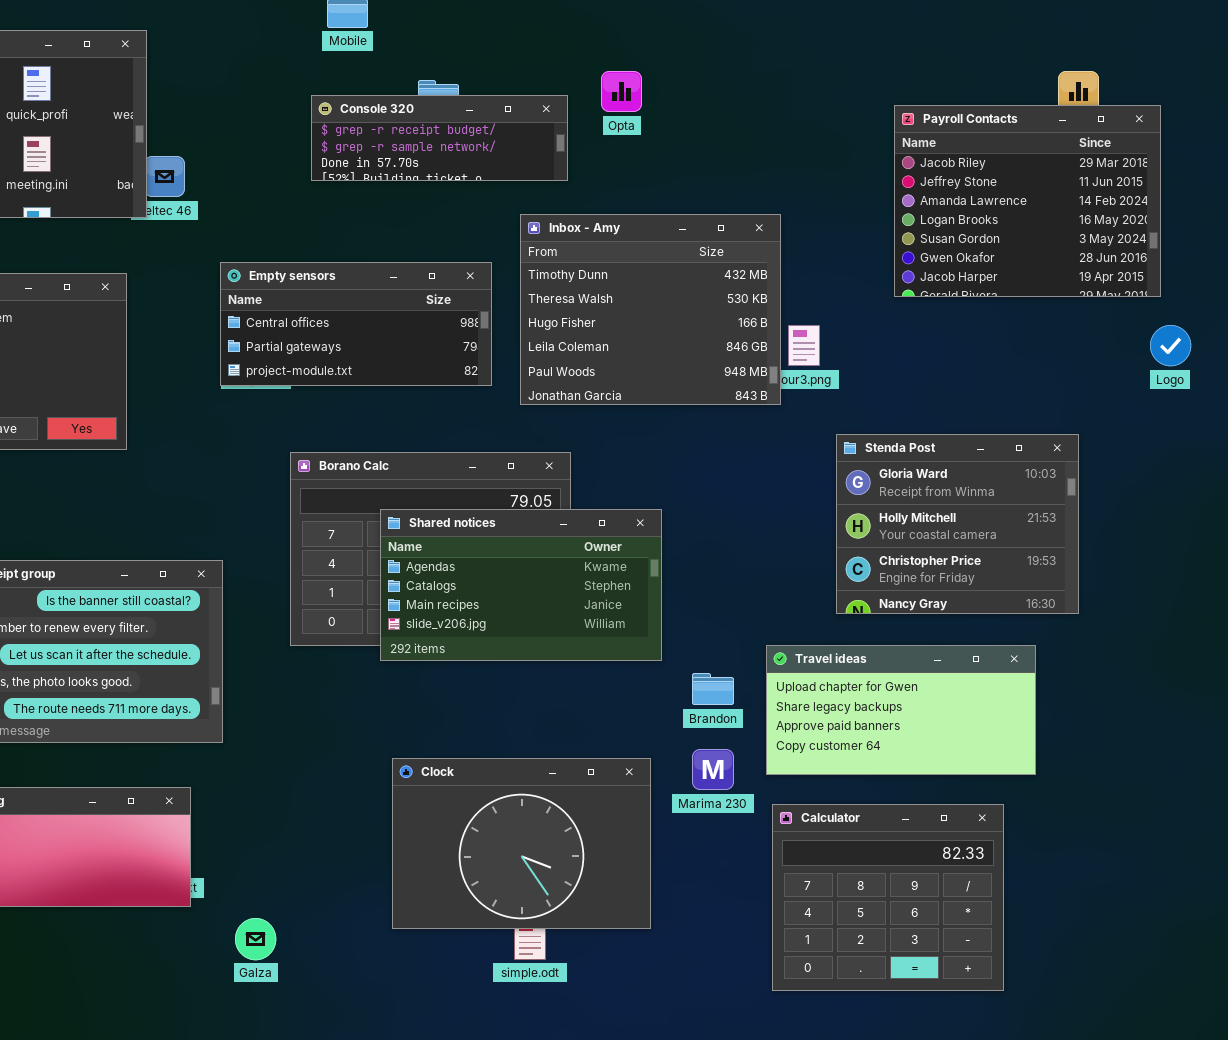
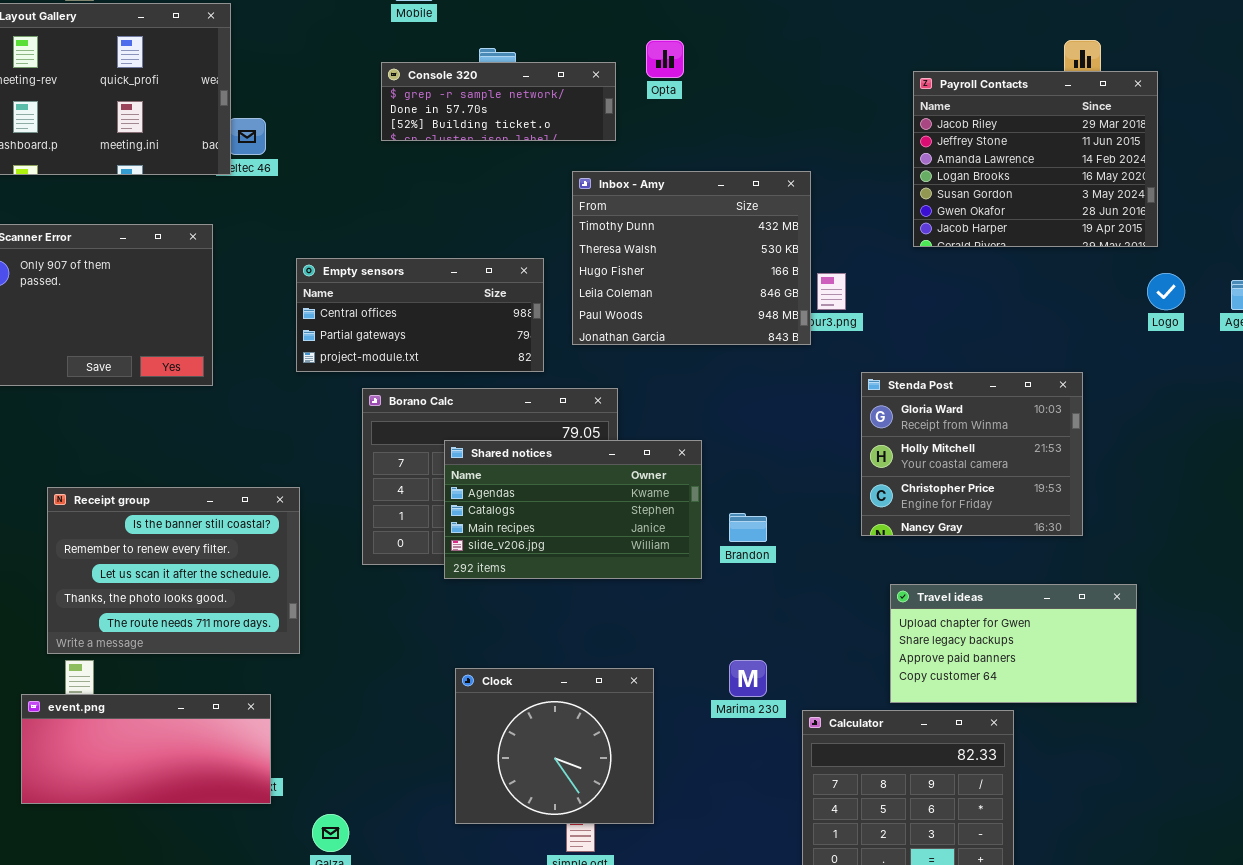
Console 320: [311,95,568,181] -> [381,62,616,141], scrolled down 1 row
Empty sensors: [220,262,492,386] -> [296,258,544,372], moved
Travel ideas: [766,645,1036,775] -> [890,584,1137,703], moved
Brandon: [692,673,734,705] -> [729,513,767,542], moved
Clock: [392,758,651,929] -> [455,668,654,824], resized

